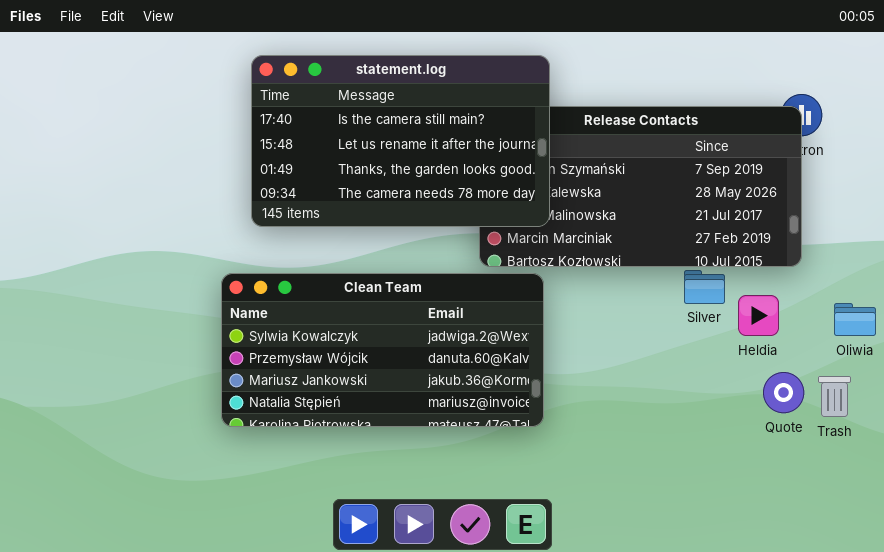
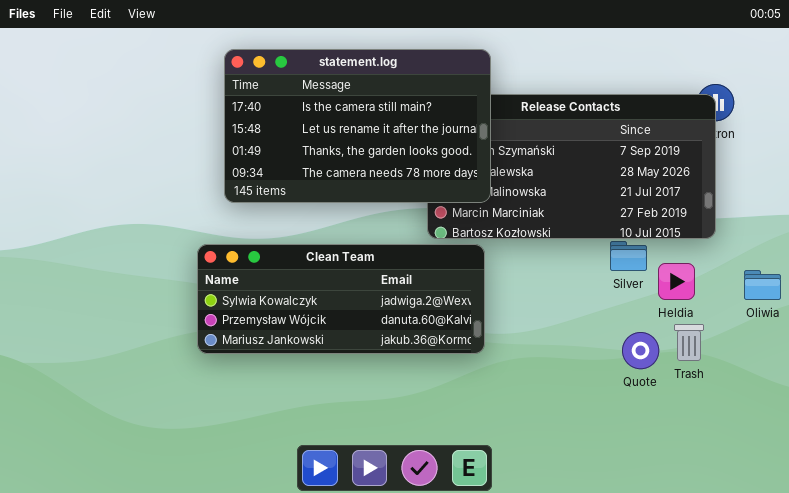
Clean Team: [221,273,544,427] -> [197,244,485,354], resized
Quote: [763,372,804,413] -> [622,332,659,369], moved
Trash: [818,376,851,417] -> [674,324,704,361], moved

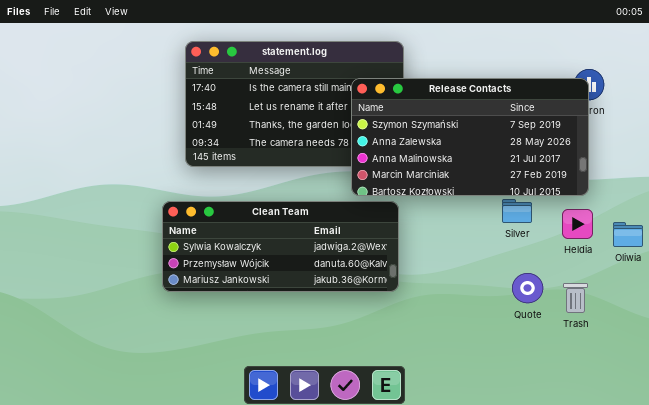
Release Contacts: [427,94,716,239] -> [351,78,589,196], raised
Heldia: [658,263,695,300] -> [562,209,593,239], moved
Trash: [674,324,704,361] -> [563,283,588,313], moved

